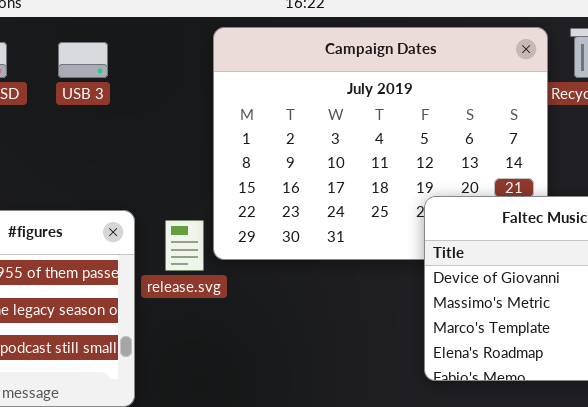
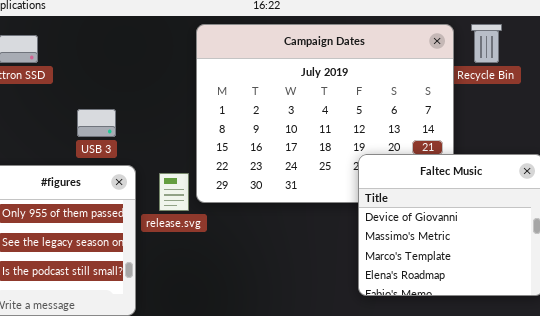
USB 3: [58,42,108,78] -> [77,109,116,137], moved

